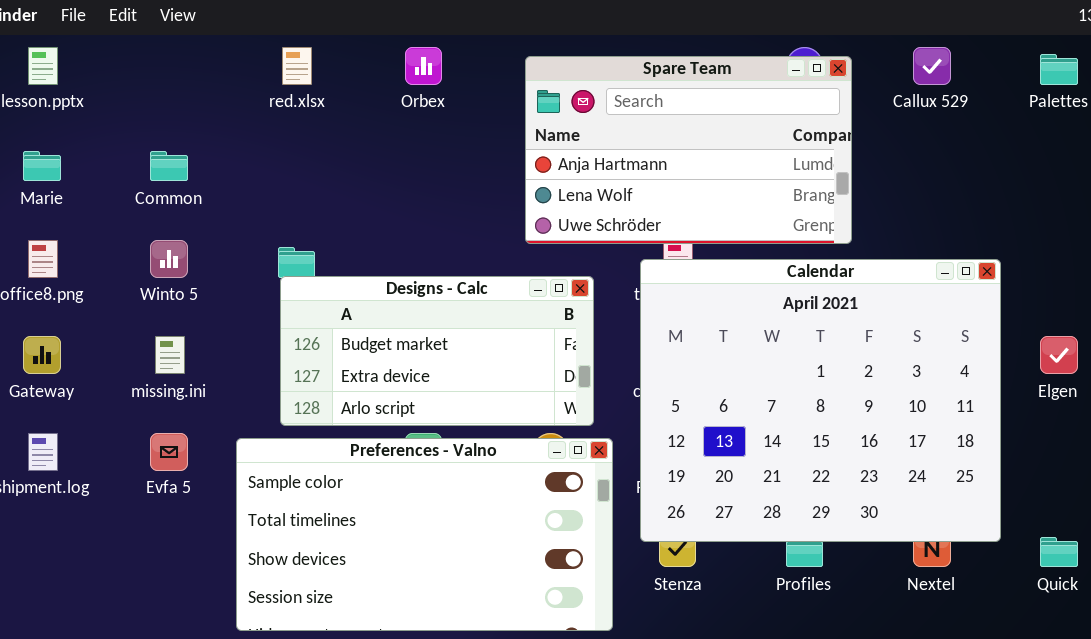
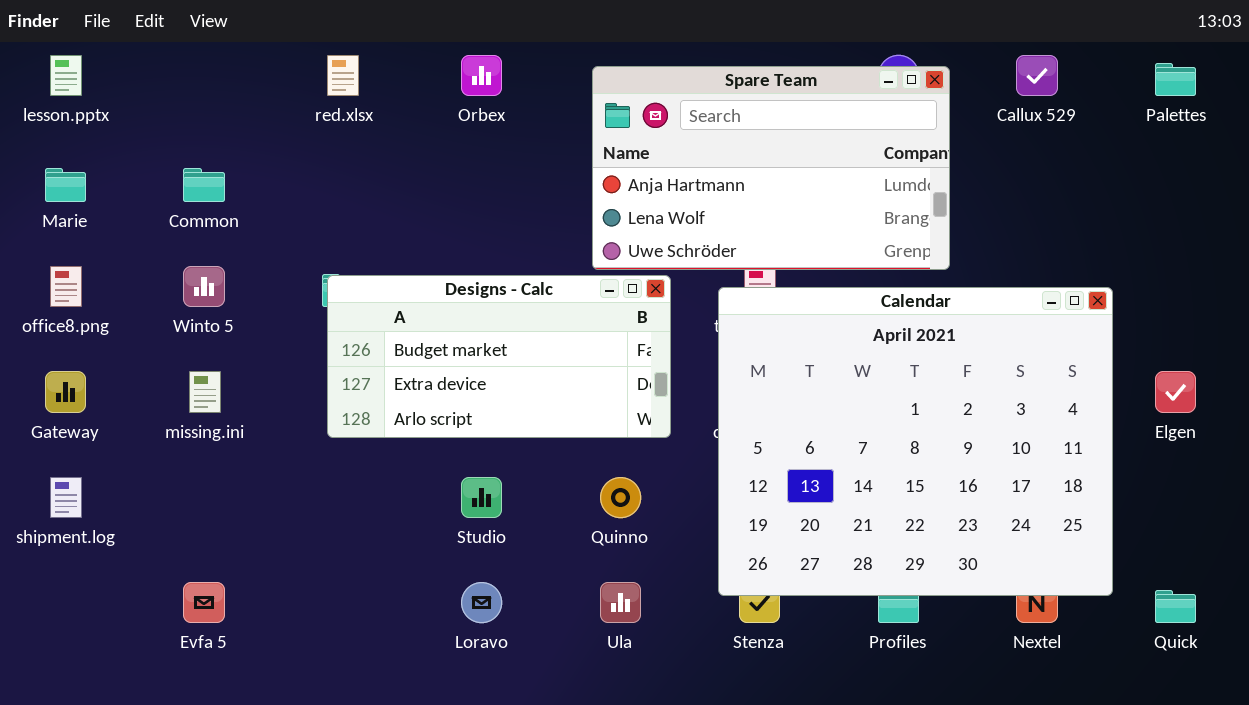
Designs - Calc: [280,276,594,426] -> [327,275,671,438], moved
Evfa 5: [150,433,188,471] -> [183,582,225,623], moved
Preferences - Valno: [236,438,613,631] -> none, closed

